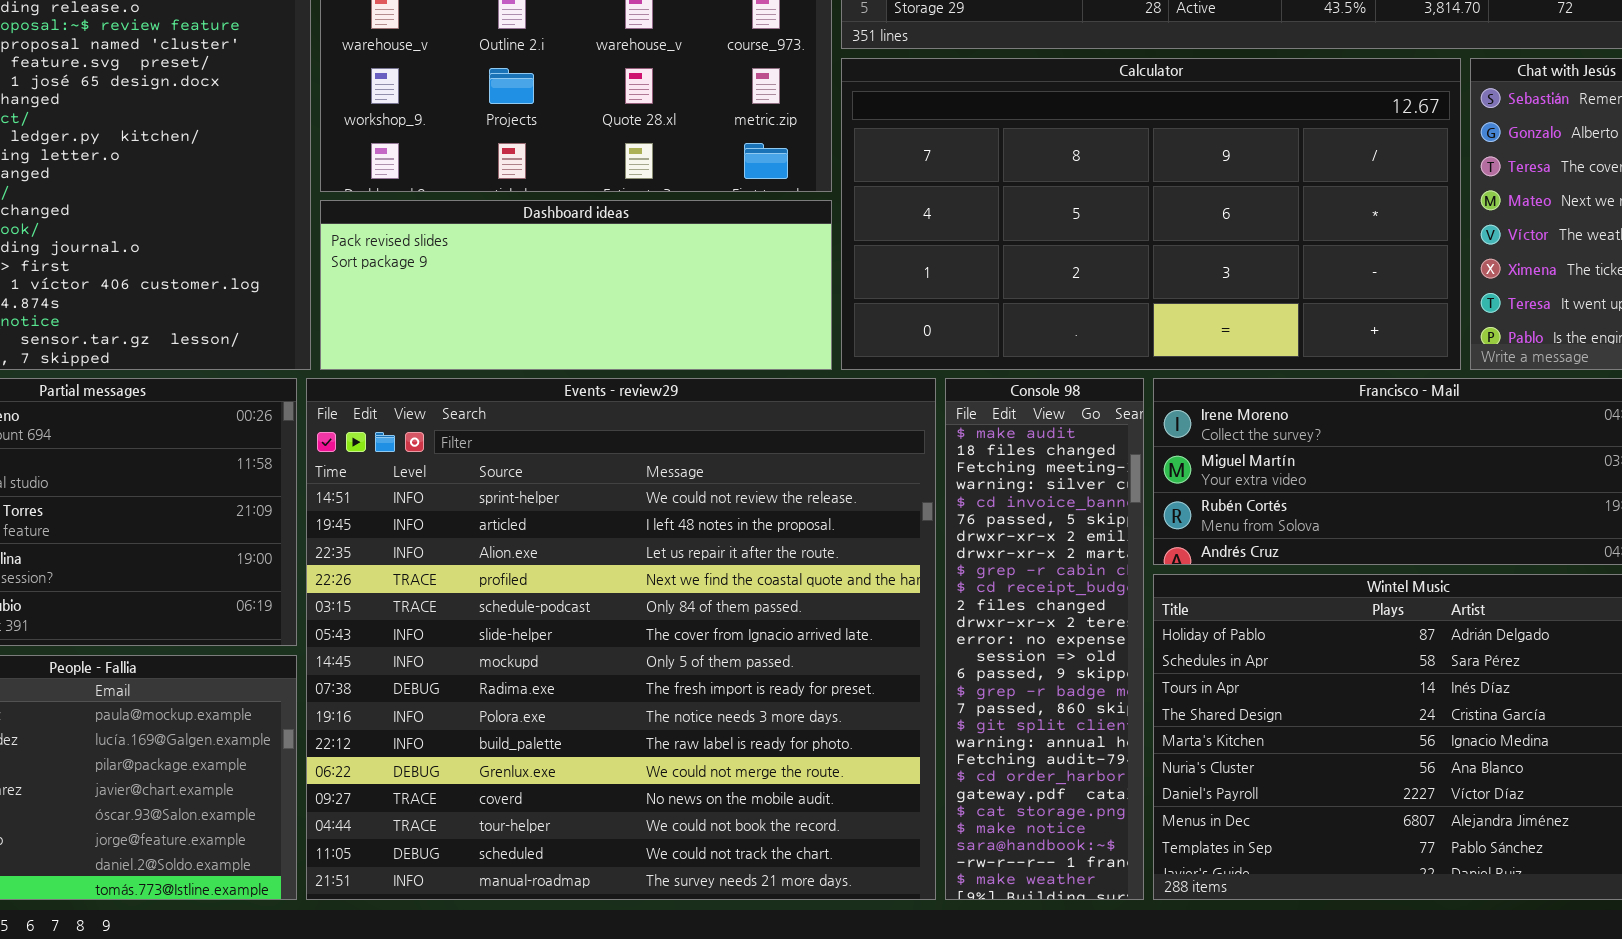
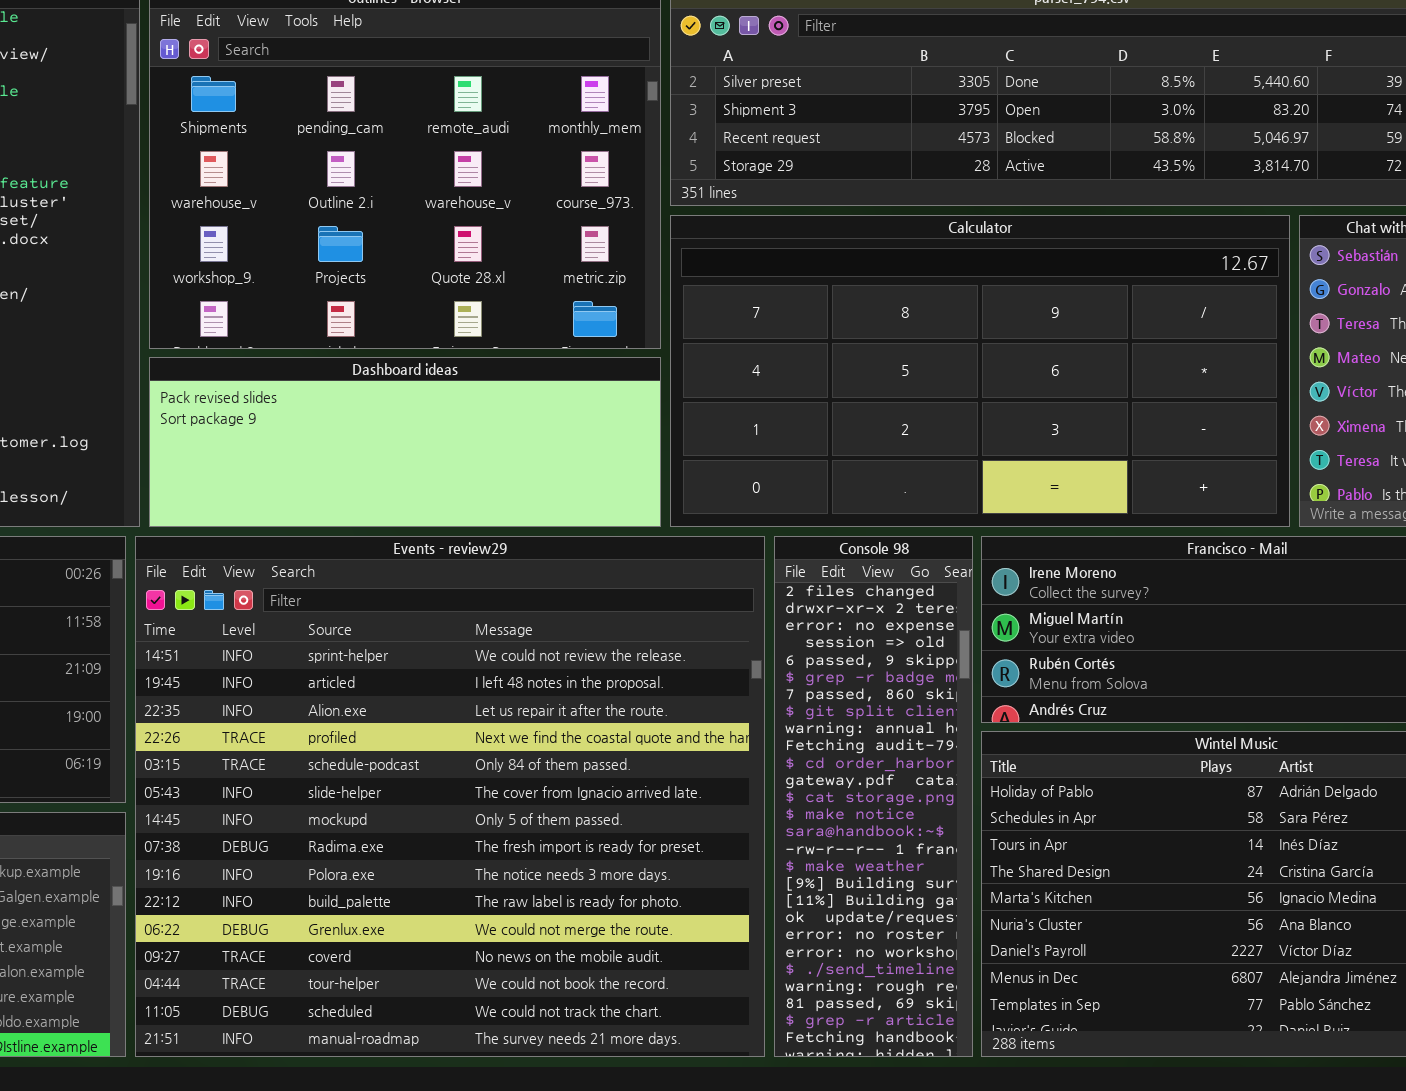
Console 98: [945,378,1144,900] -> [774,536,973,1057], scrolled down 10 rows

